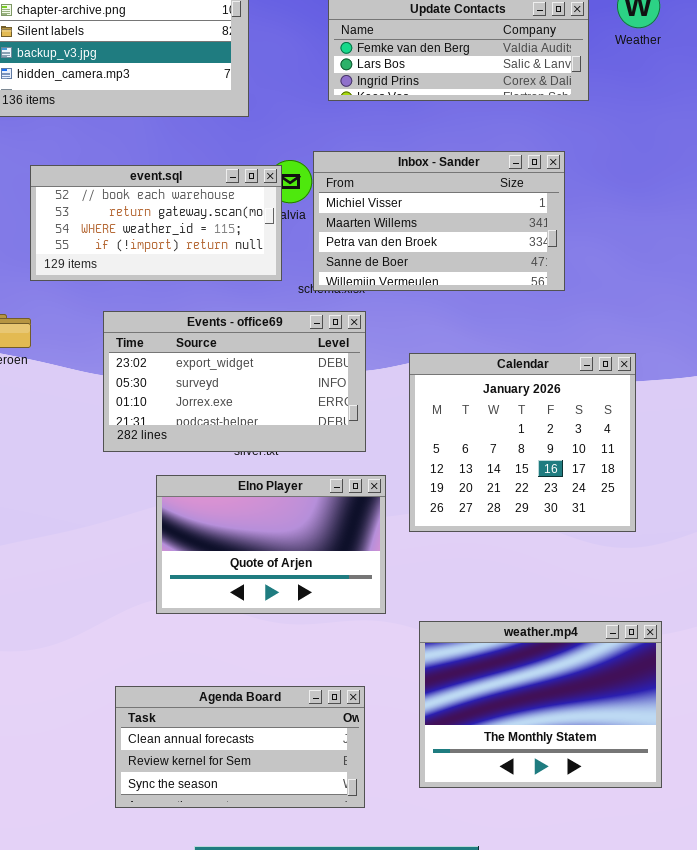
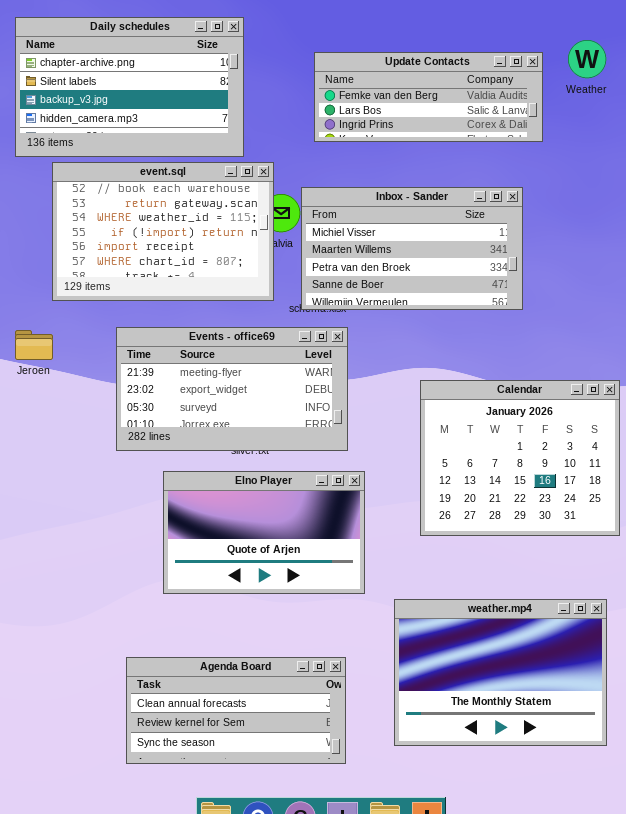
event.sql: [30,165,282,281] -> [52,162,274,301], resized
Events - office69: [103,311,366,452] -> [116,327,348,451], scrolled up 1 row
Calendar: [409,353,636,532] -> [420,380,620,536], moved

